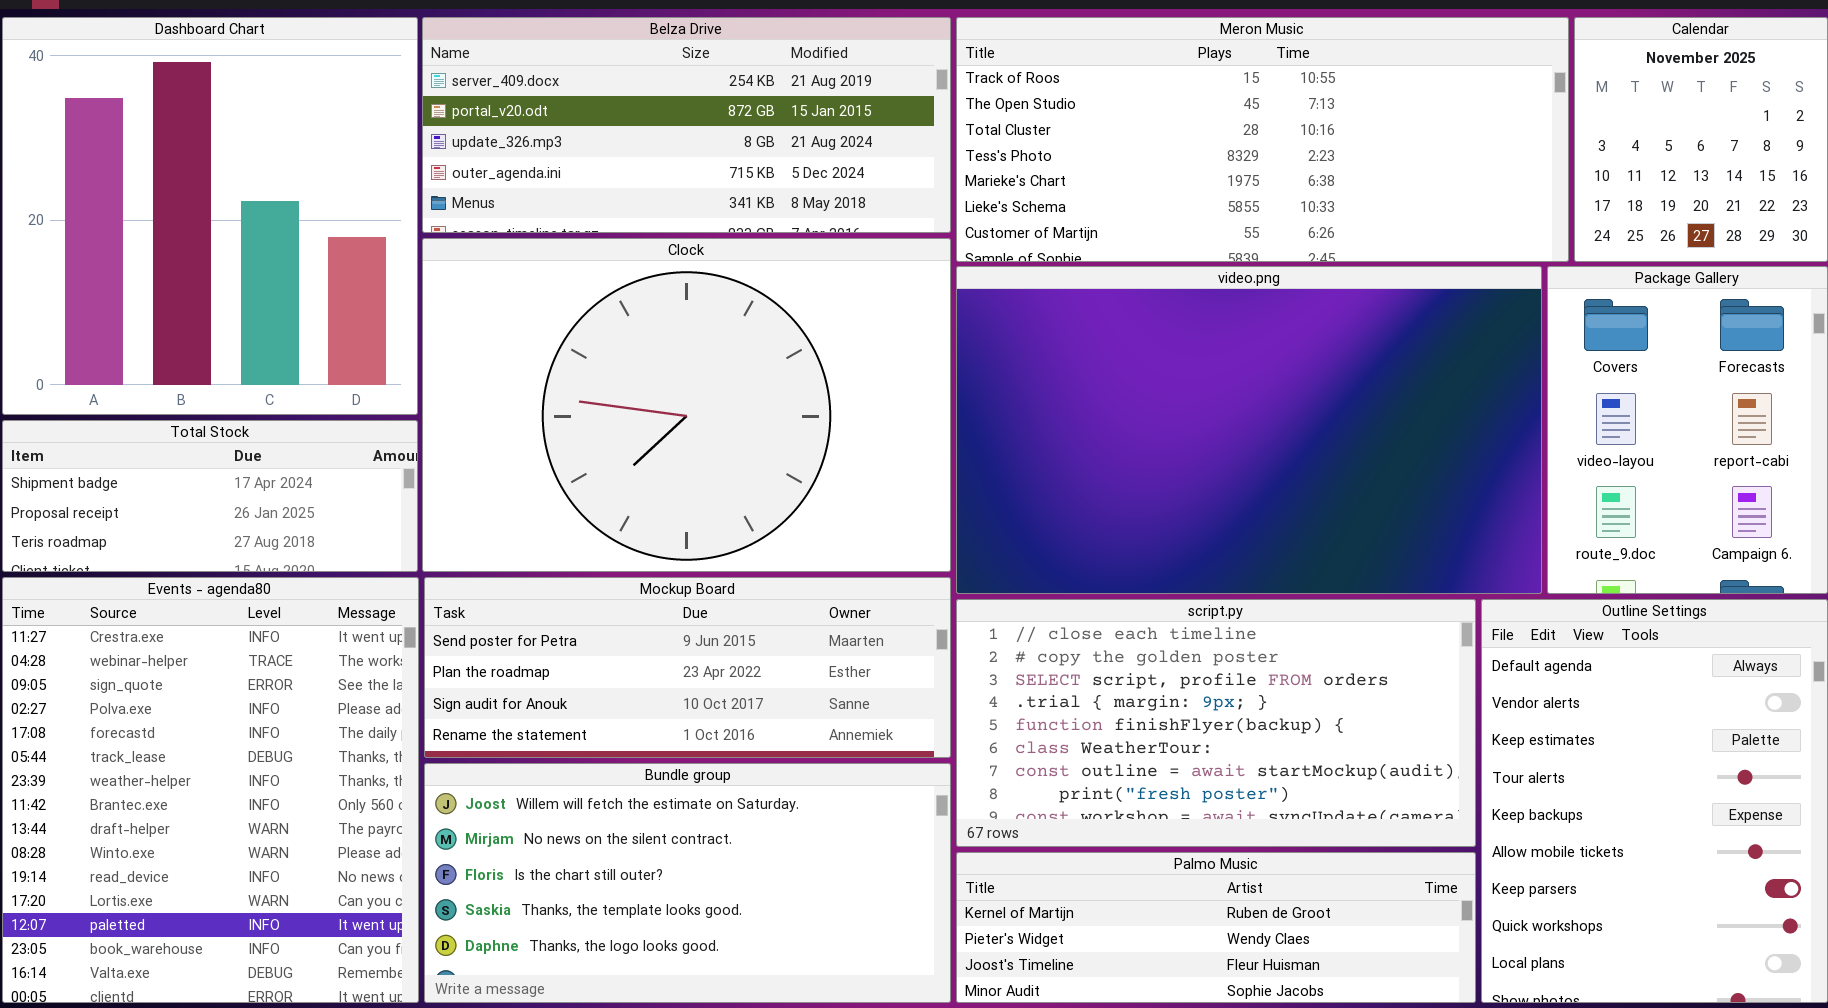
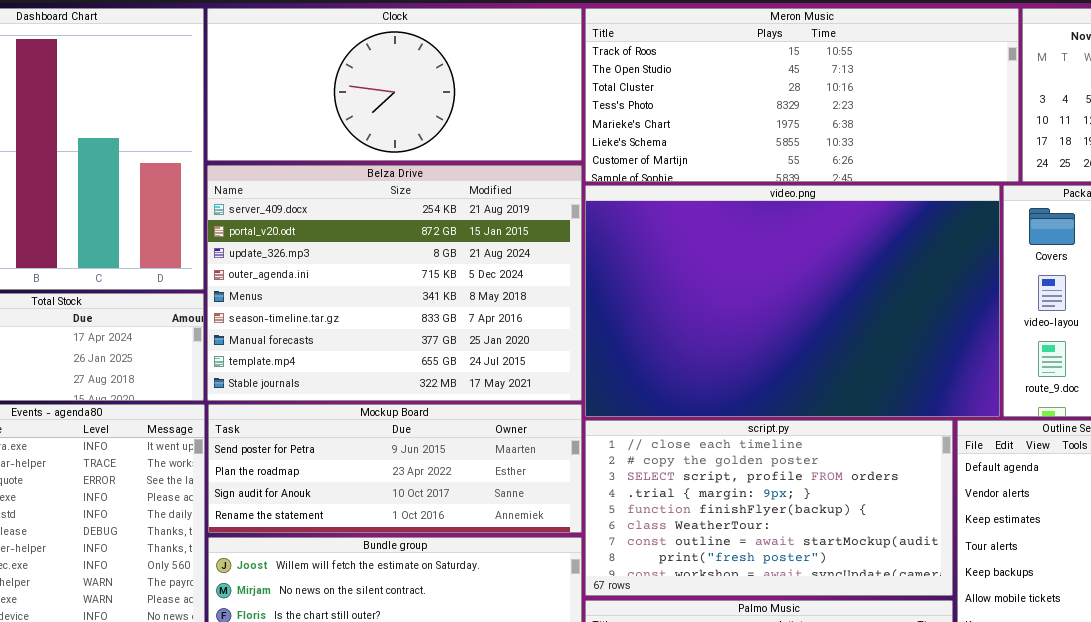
Belza Drive: [422,17,951,233] -> [207,165,582,401], moved, resized
Clock: [422,238,951,572] -> [207,8,582,161], moved, resized

